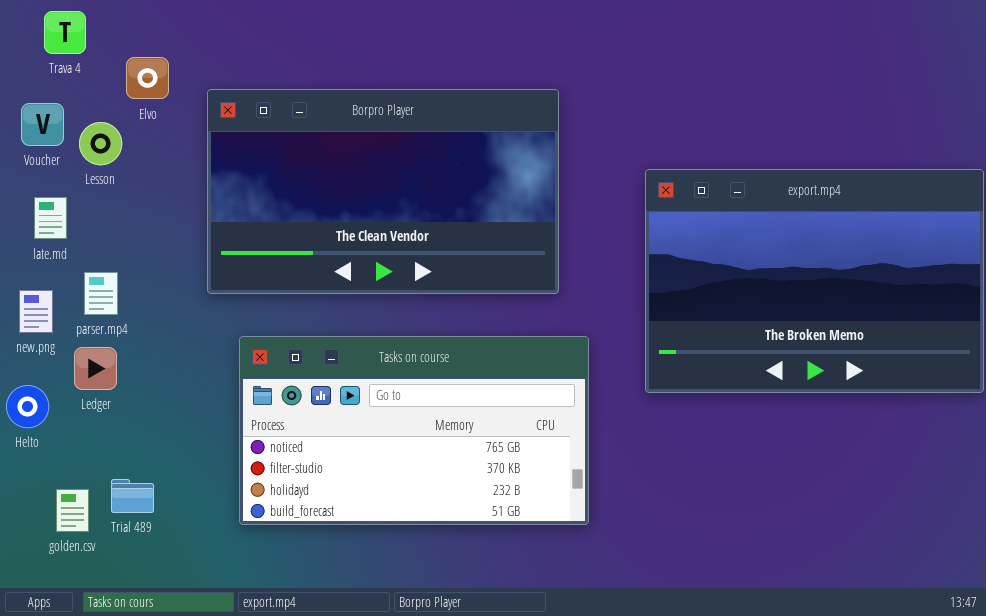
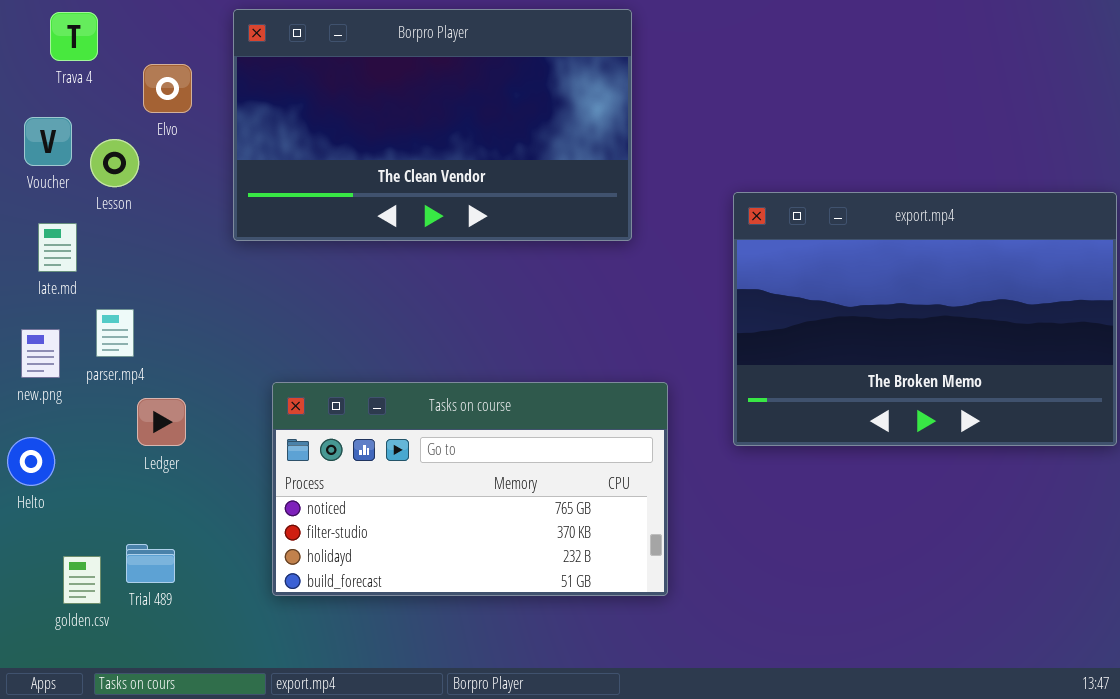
Borpro Player: [207,89,559,294] -> [233,9,632,241], moved
Ledger: [74,347,117,390] -> [137,398,186,446], moved

